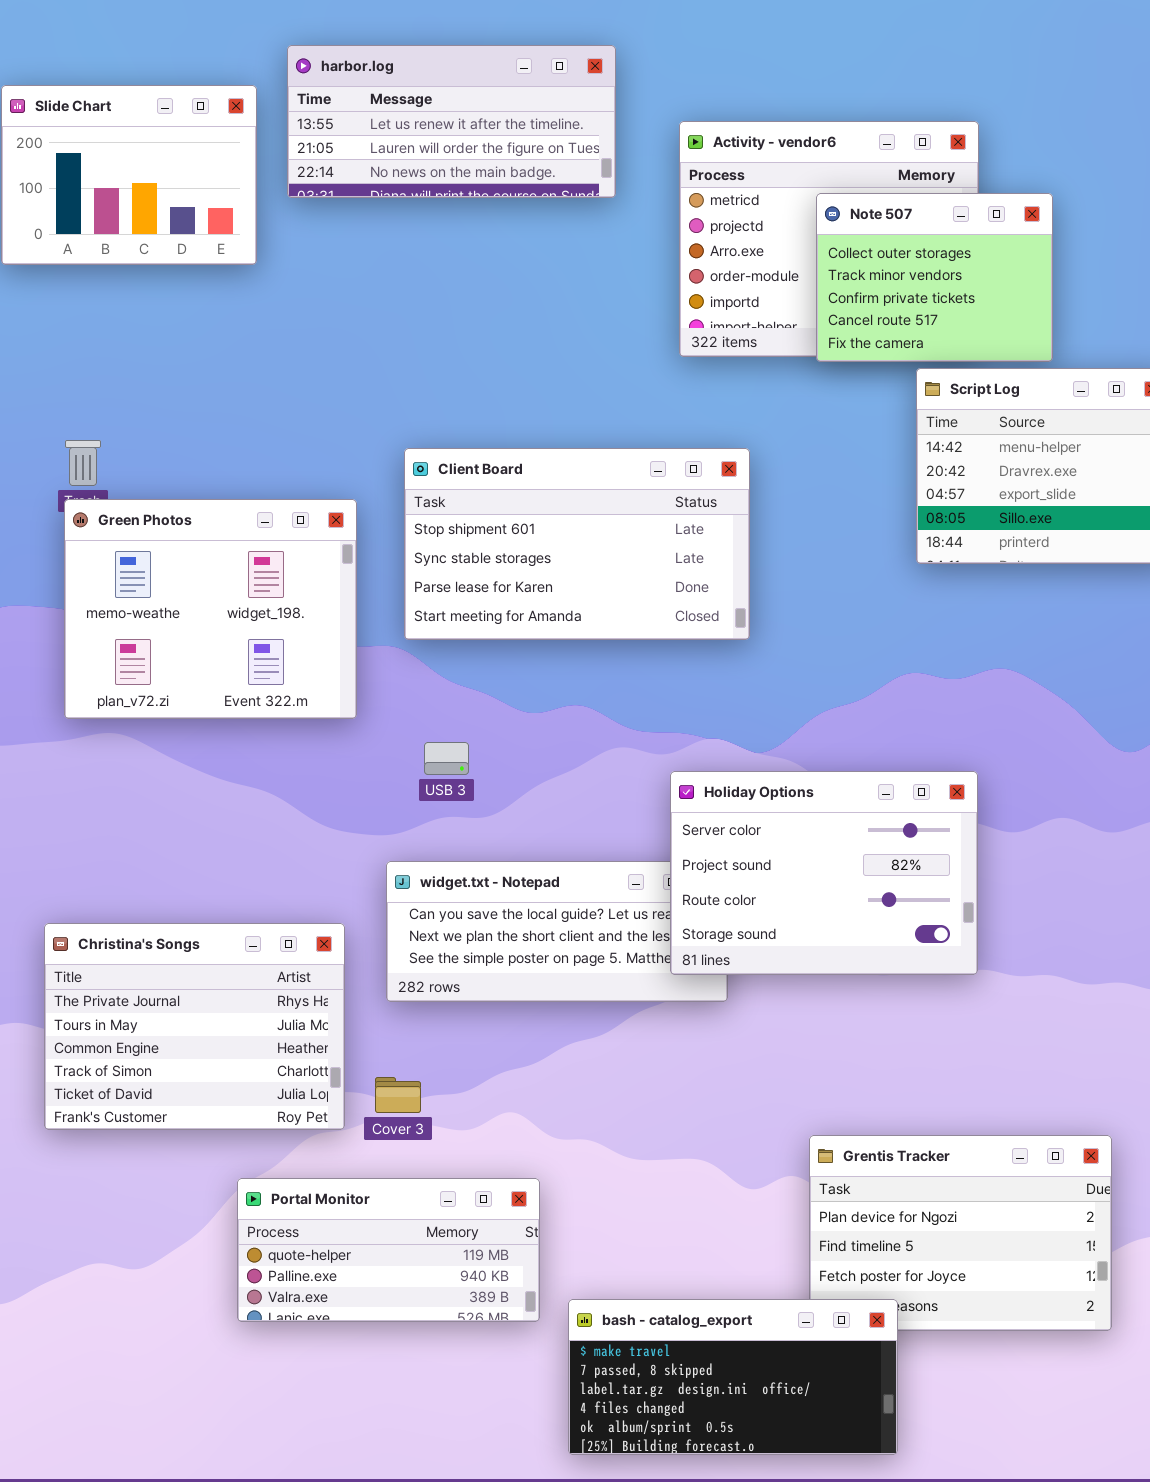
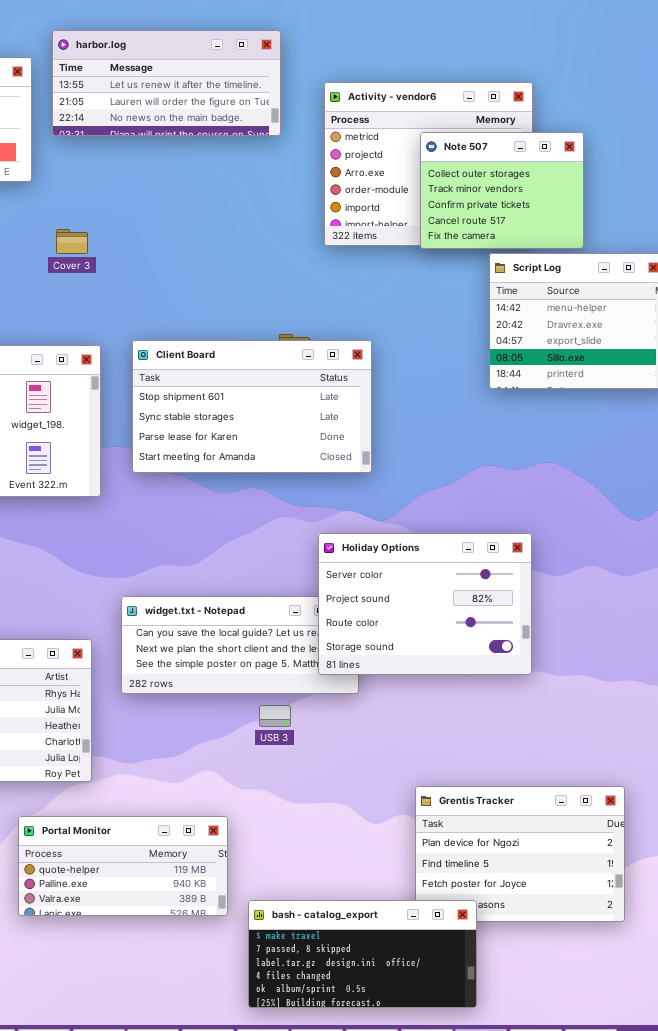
Client Board: [404,448,750,640] -> [132,340,372,473], moved
USB 3: [424,742,469,775] -> [259,705,291,727], moved
Cover 3: [375,1077,421,1113] -> [56,229,88,254], moved

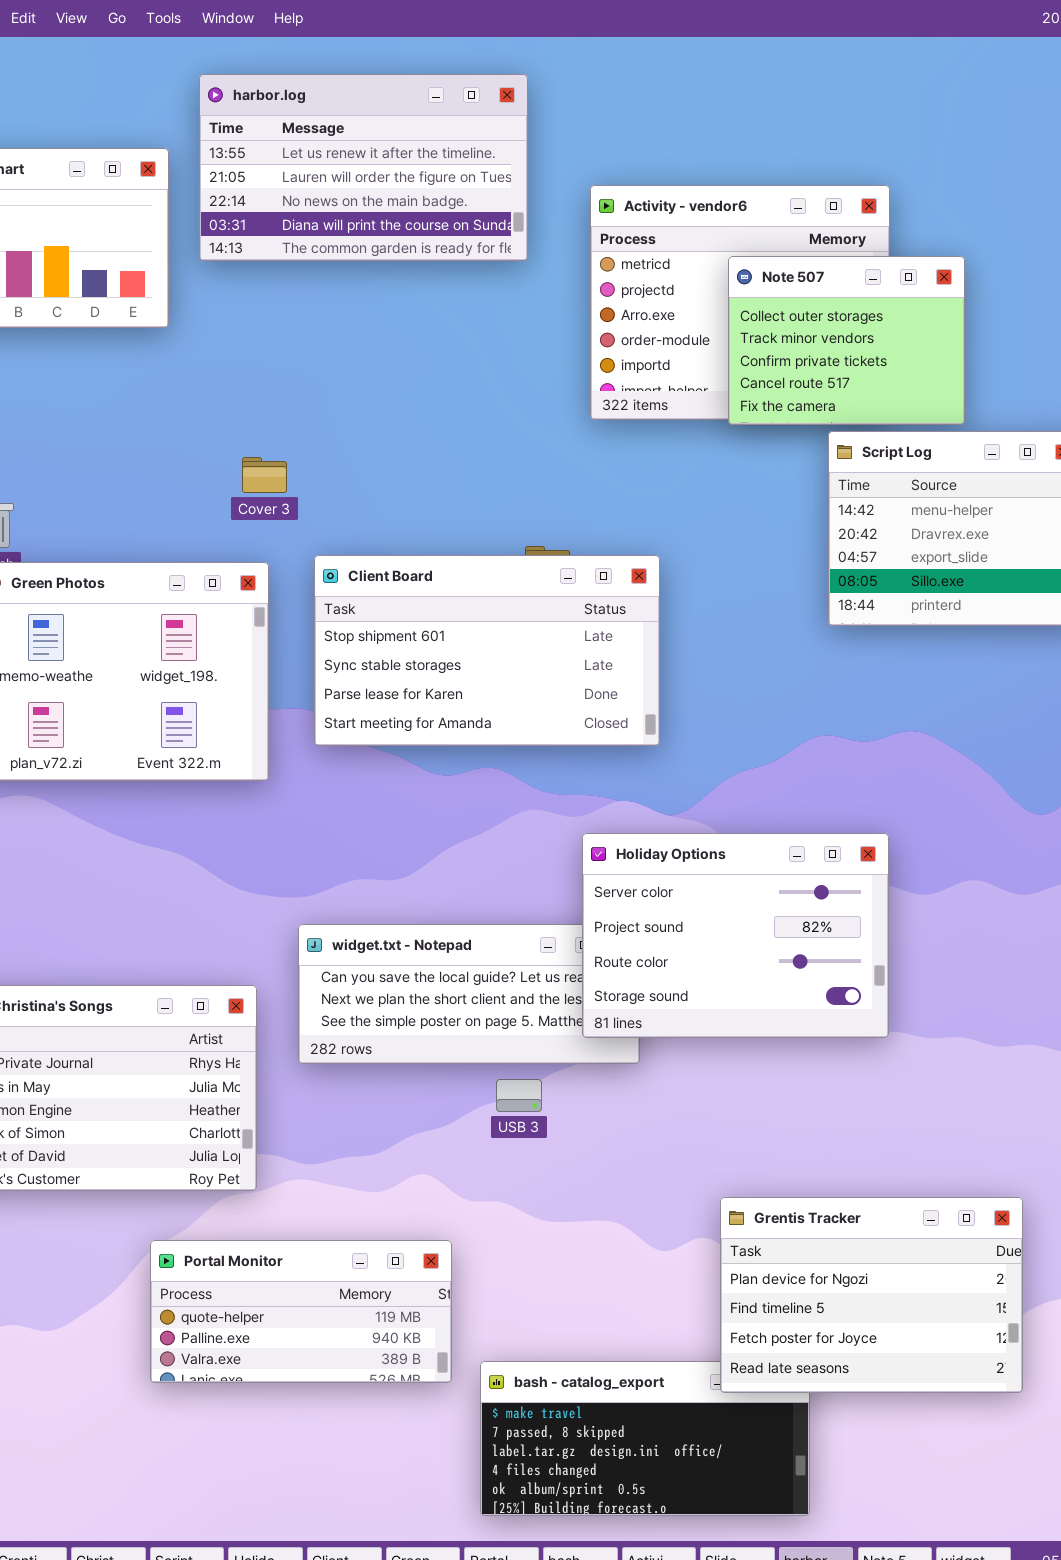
harbor.log: [52,30,281,136] -> [199,74,528,261], resized
Cover 3: [56,229,88,254] -> [242,457,287,493], moved
Grentis Tracker: [415,786,625,922] -> [720,1197,1023,1393], raised

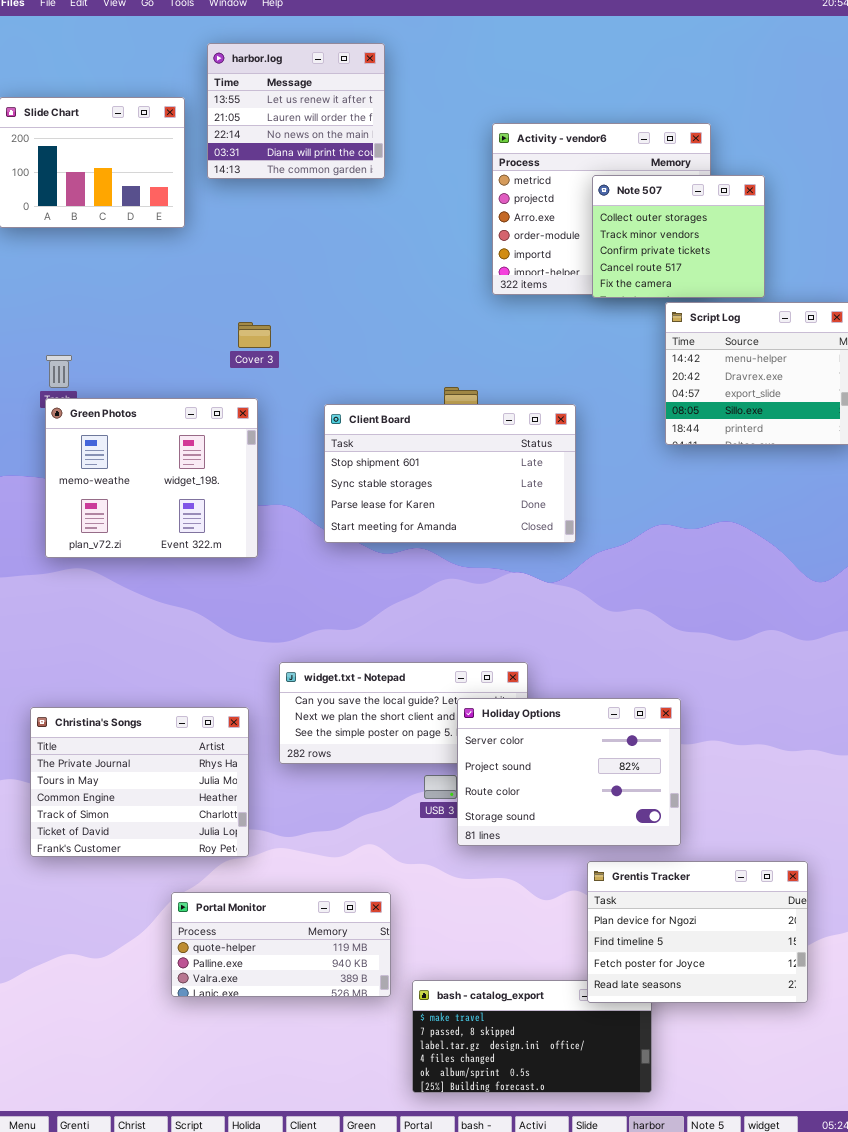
harbor.log: [199,74,528,261] -> [207,43,385,179], resized
Client Board: [314,555,660,746] -> [324,404,576,543], moved
Holiday Options: [582,833,889,1038] -> [457,698,681,846], moved

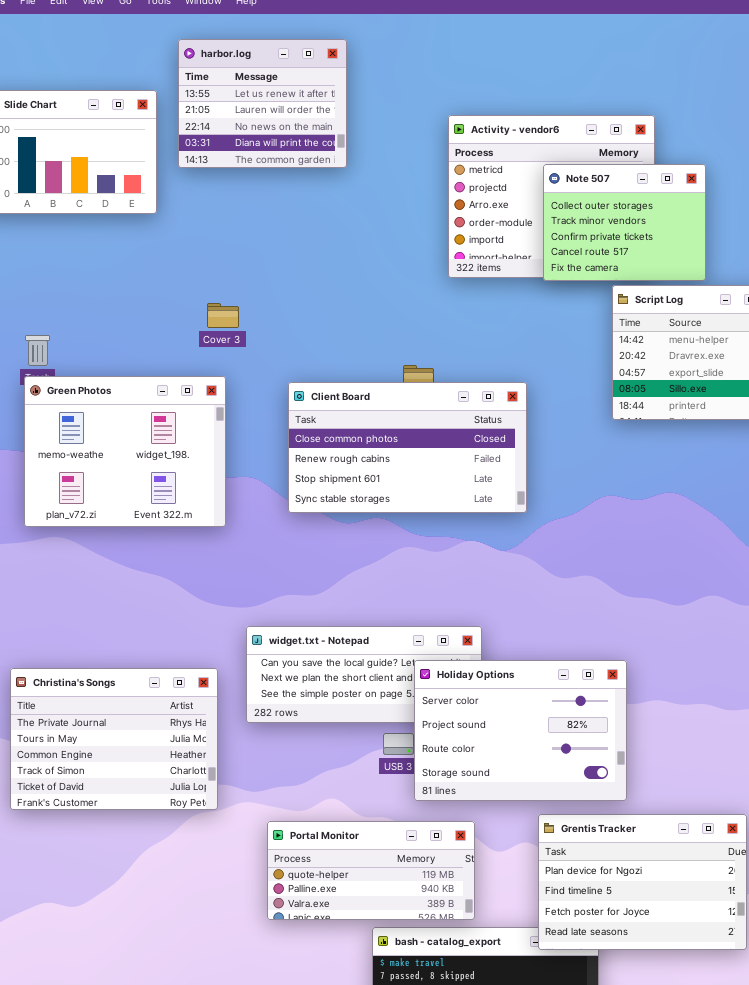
Client Board: [324,404,576,543] -> [288,382,527,513], scrolled up 2 rows
Portal Monitor: [171,892,391,997] -> [267,821,475,920], moved

